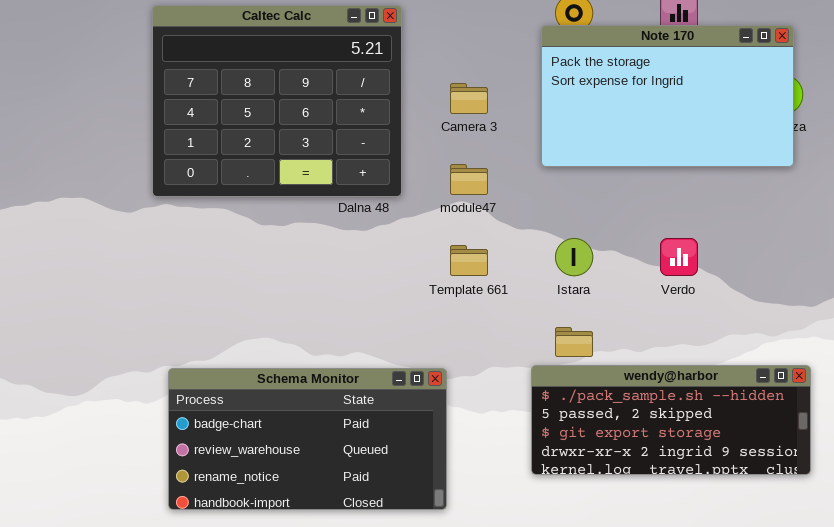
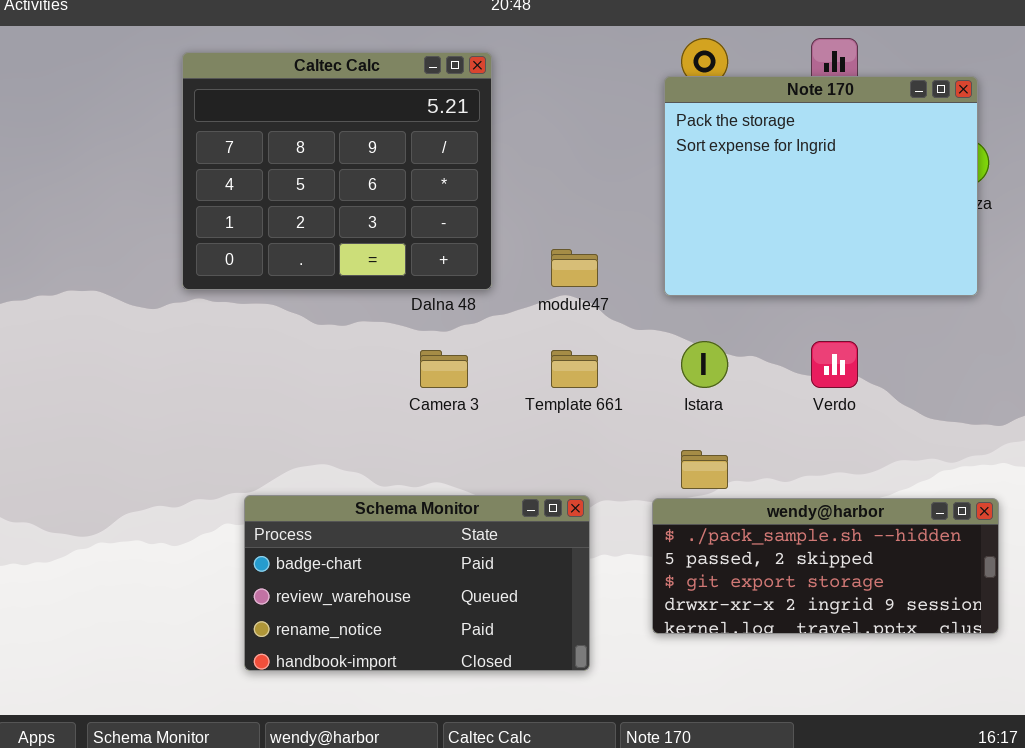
Note 170: [541,25,794,167] -> [664,76,978,296], resized
Camera 3: [450,83,488,114] -> [420,350,468,388], moved
Schema Monitor: [168,368,447,510] -> [244,495,590,671], moved

